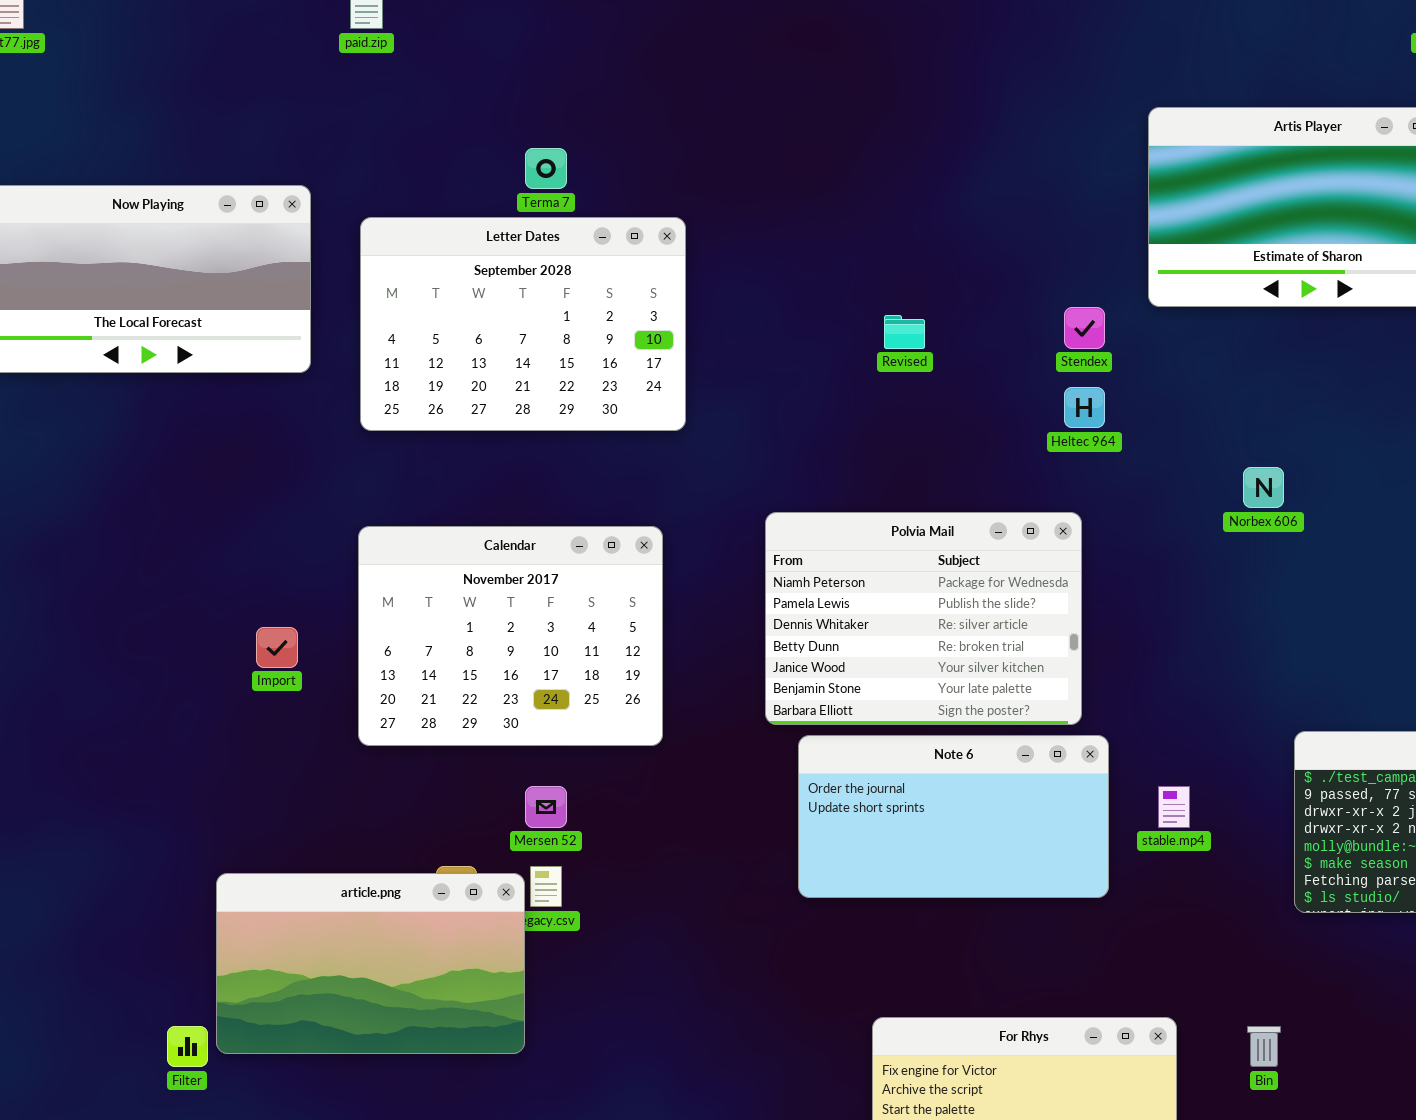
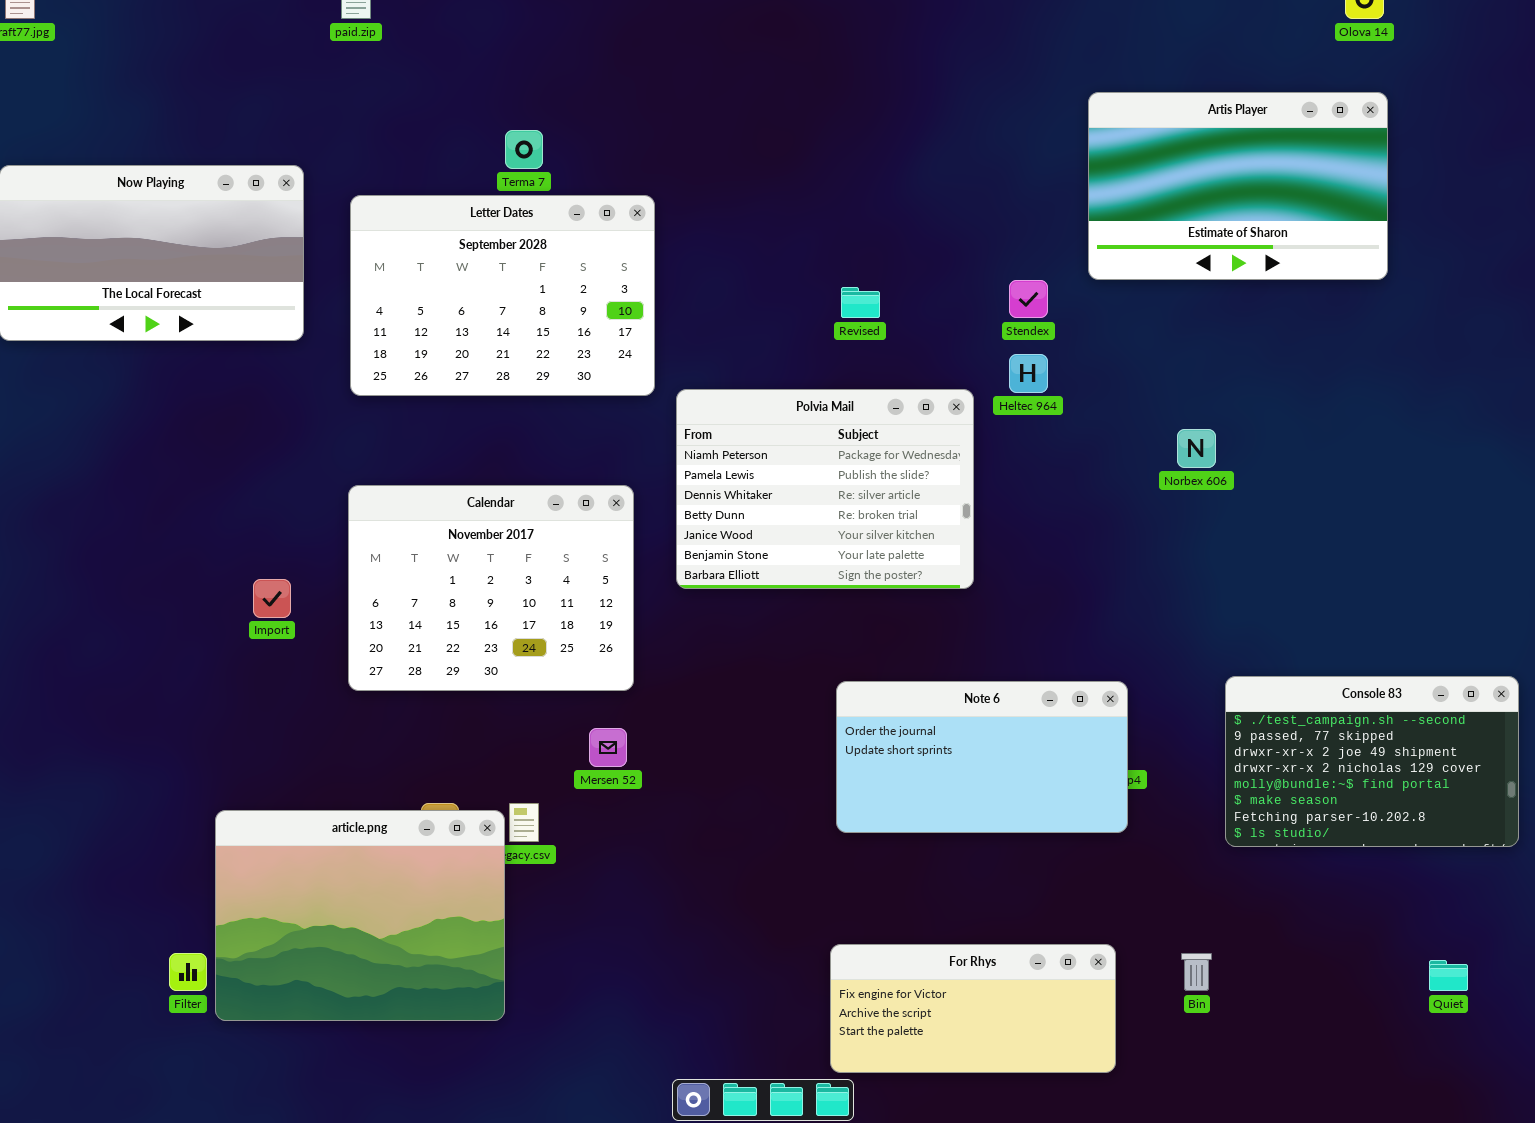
Polvia Mail: [765,512,1082,725] -> [676,389,974,589], moved
Note 6: [798,735,1109,898] -> [836,681,1128,833], moved
Mersen 52: [525,786,567,828] -> [589,728,627,767], moved
article.png: [216,873,525,1054] -> [215,810,505,1021], resized

